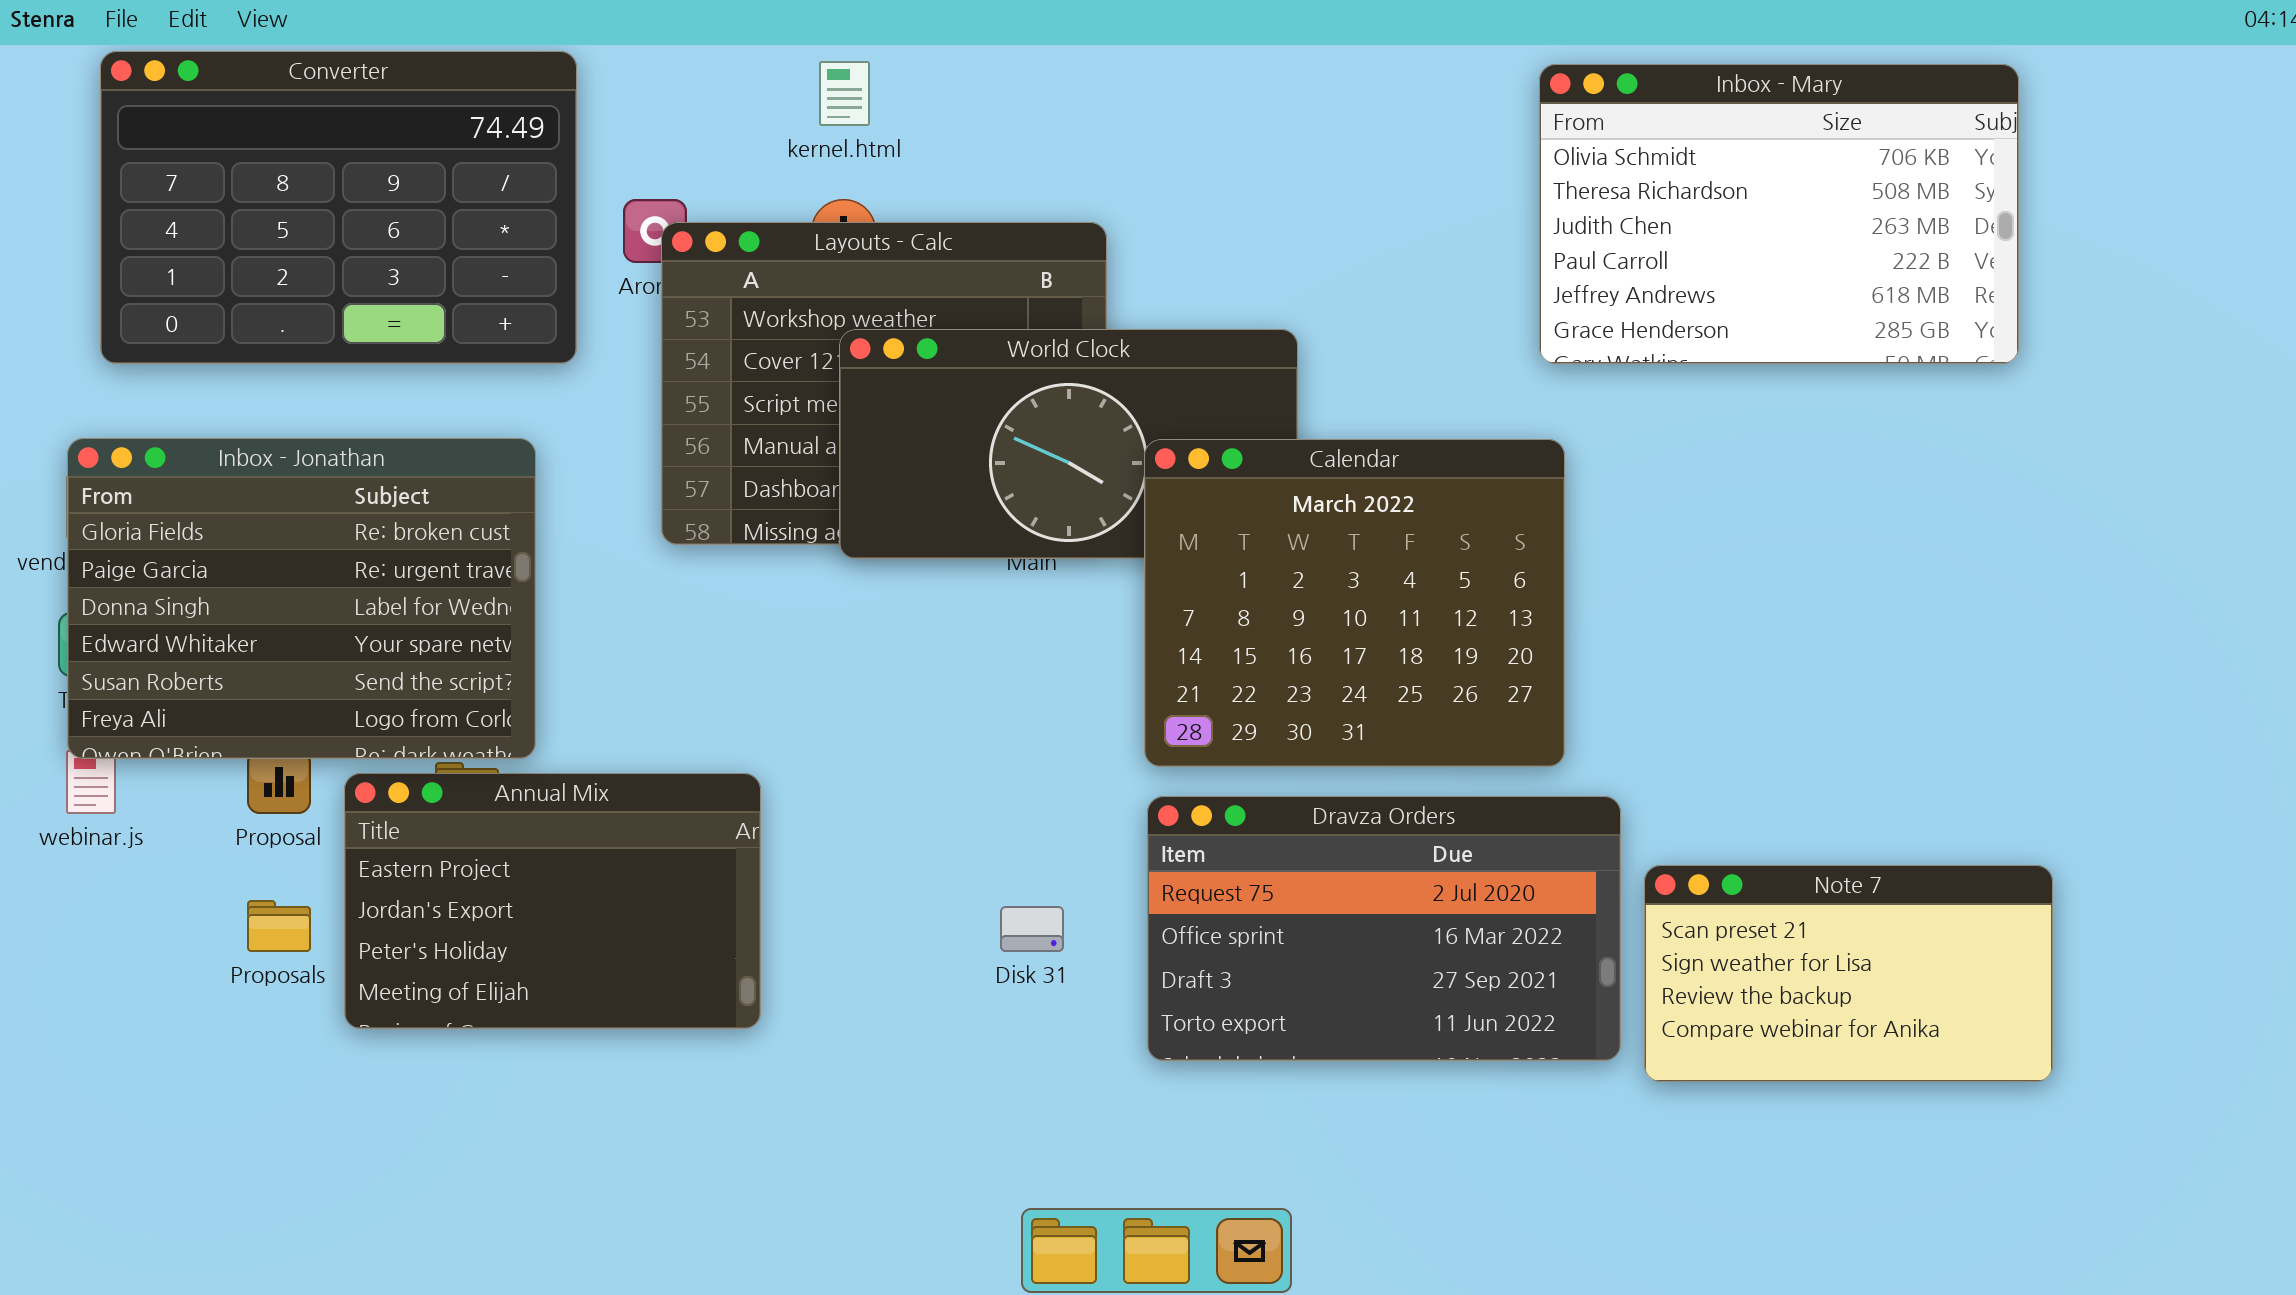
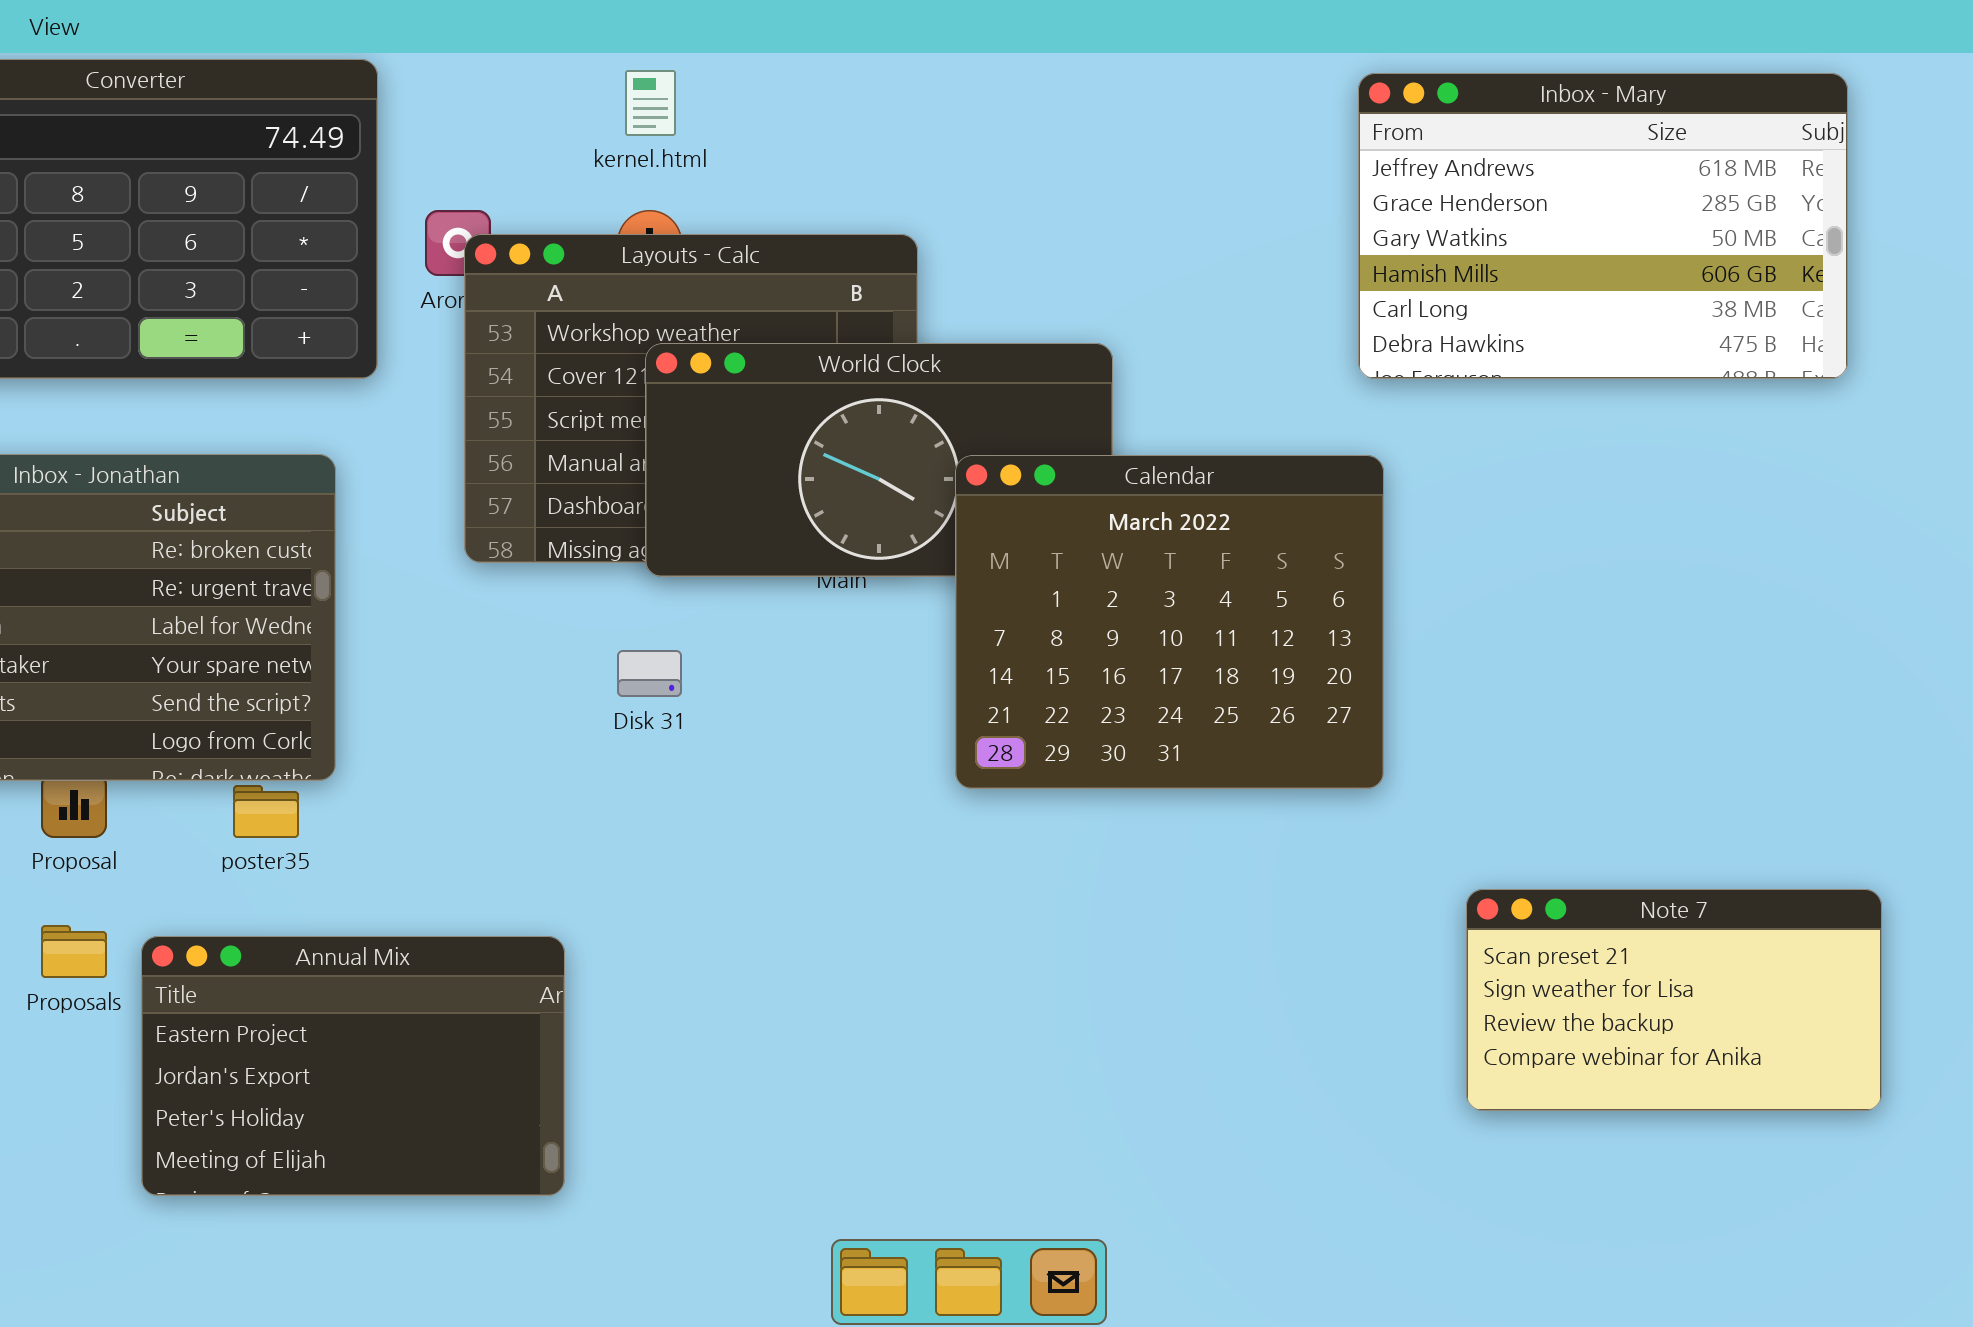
Inbox - Mary: [1539,64,2019,364] -> [1358,73,1848,379], scrolled down 4 rows
Annual Mix: [344,773,761,1029] -> [141,936,565,1196], moved
Dravza Orders: [1147,796,1621,1061] -> none, closed
Disk 31: [1000,906,1064,952] -> [617,650,682,697], moved

